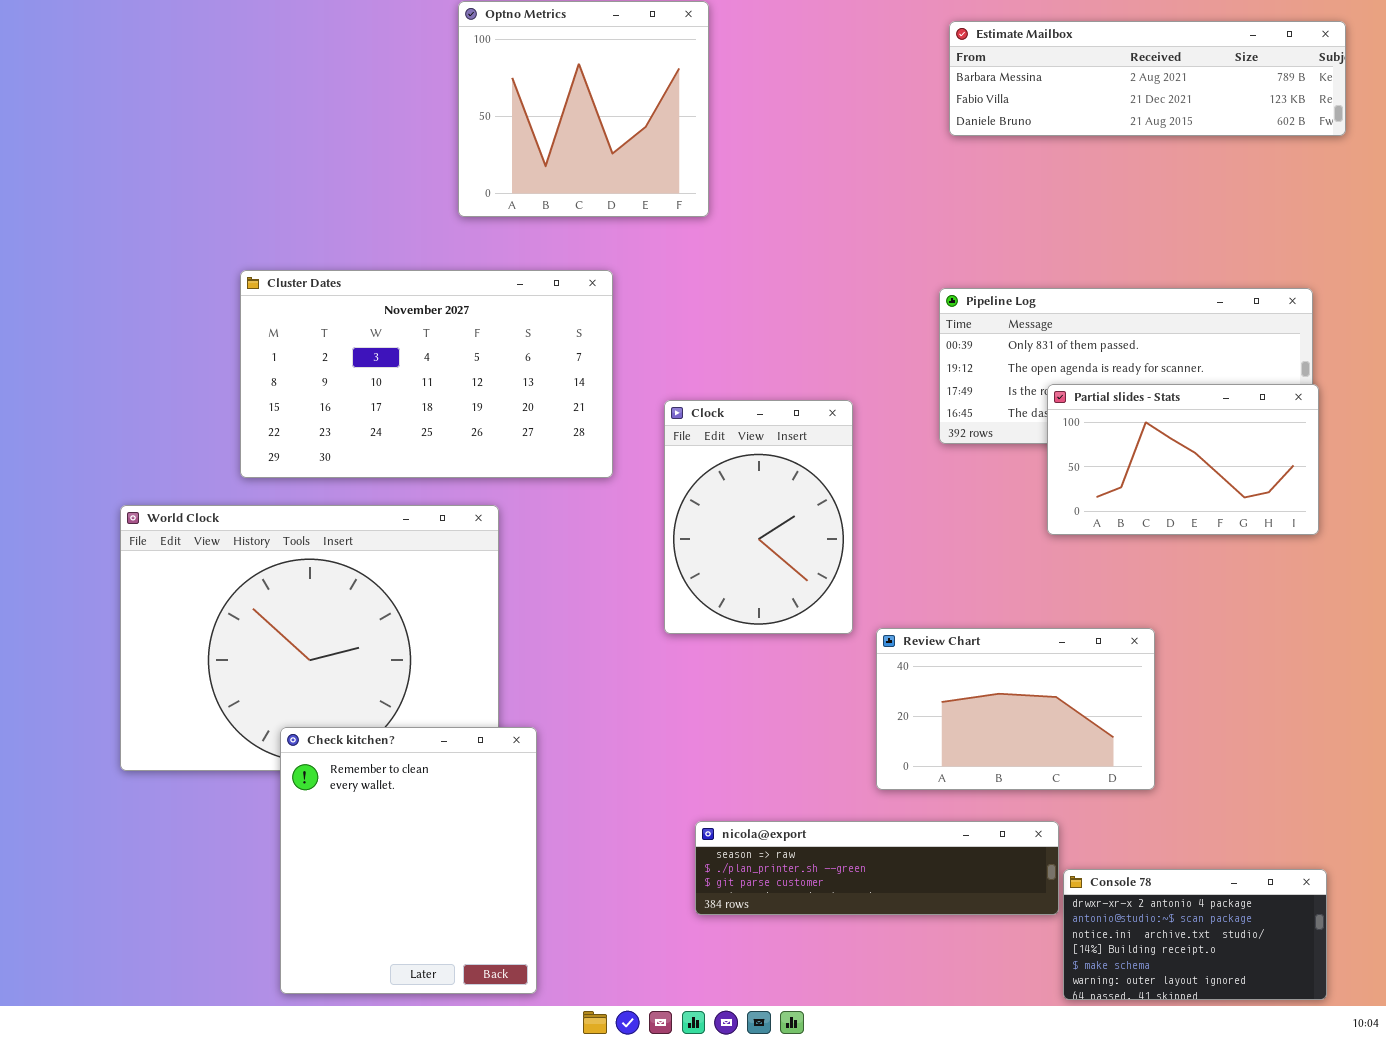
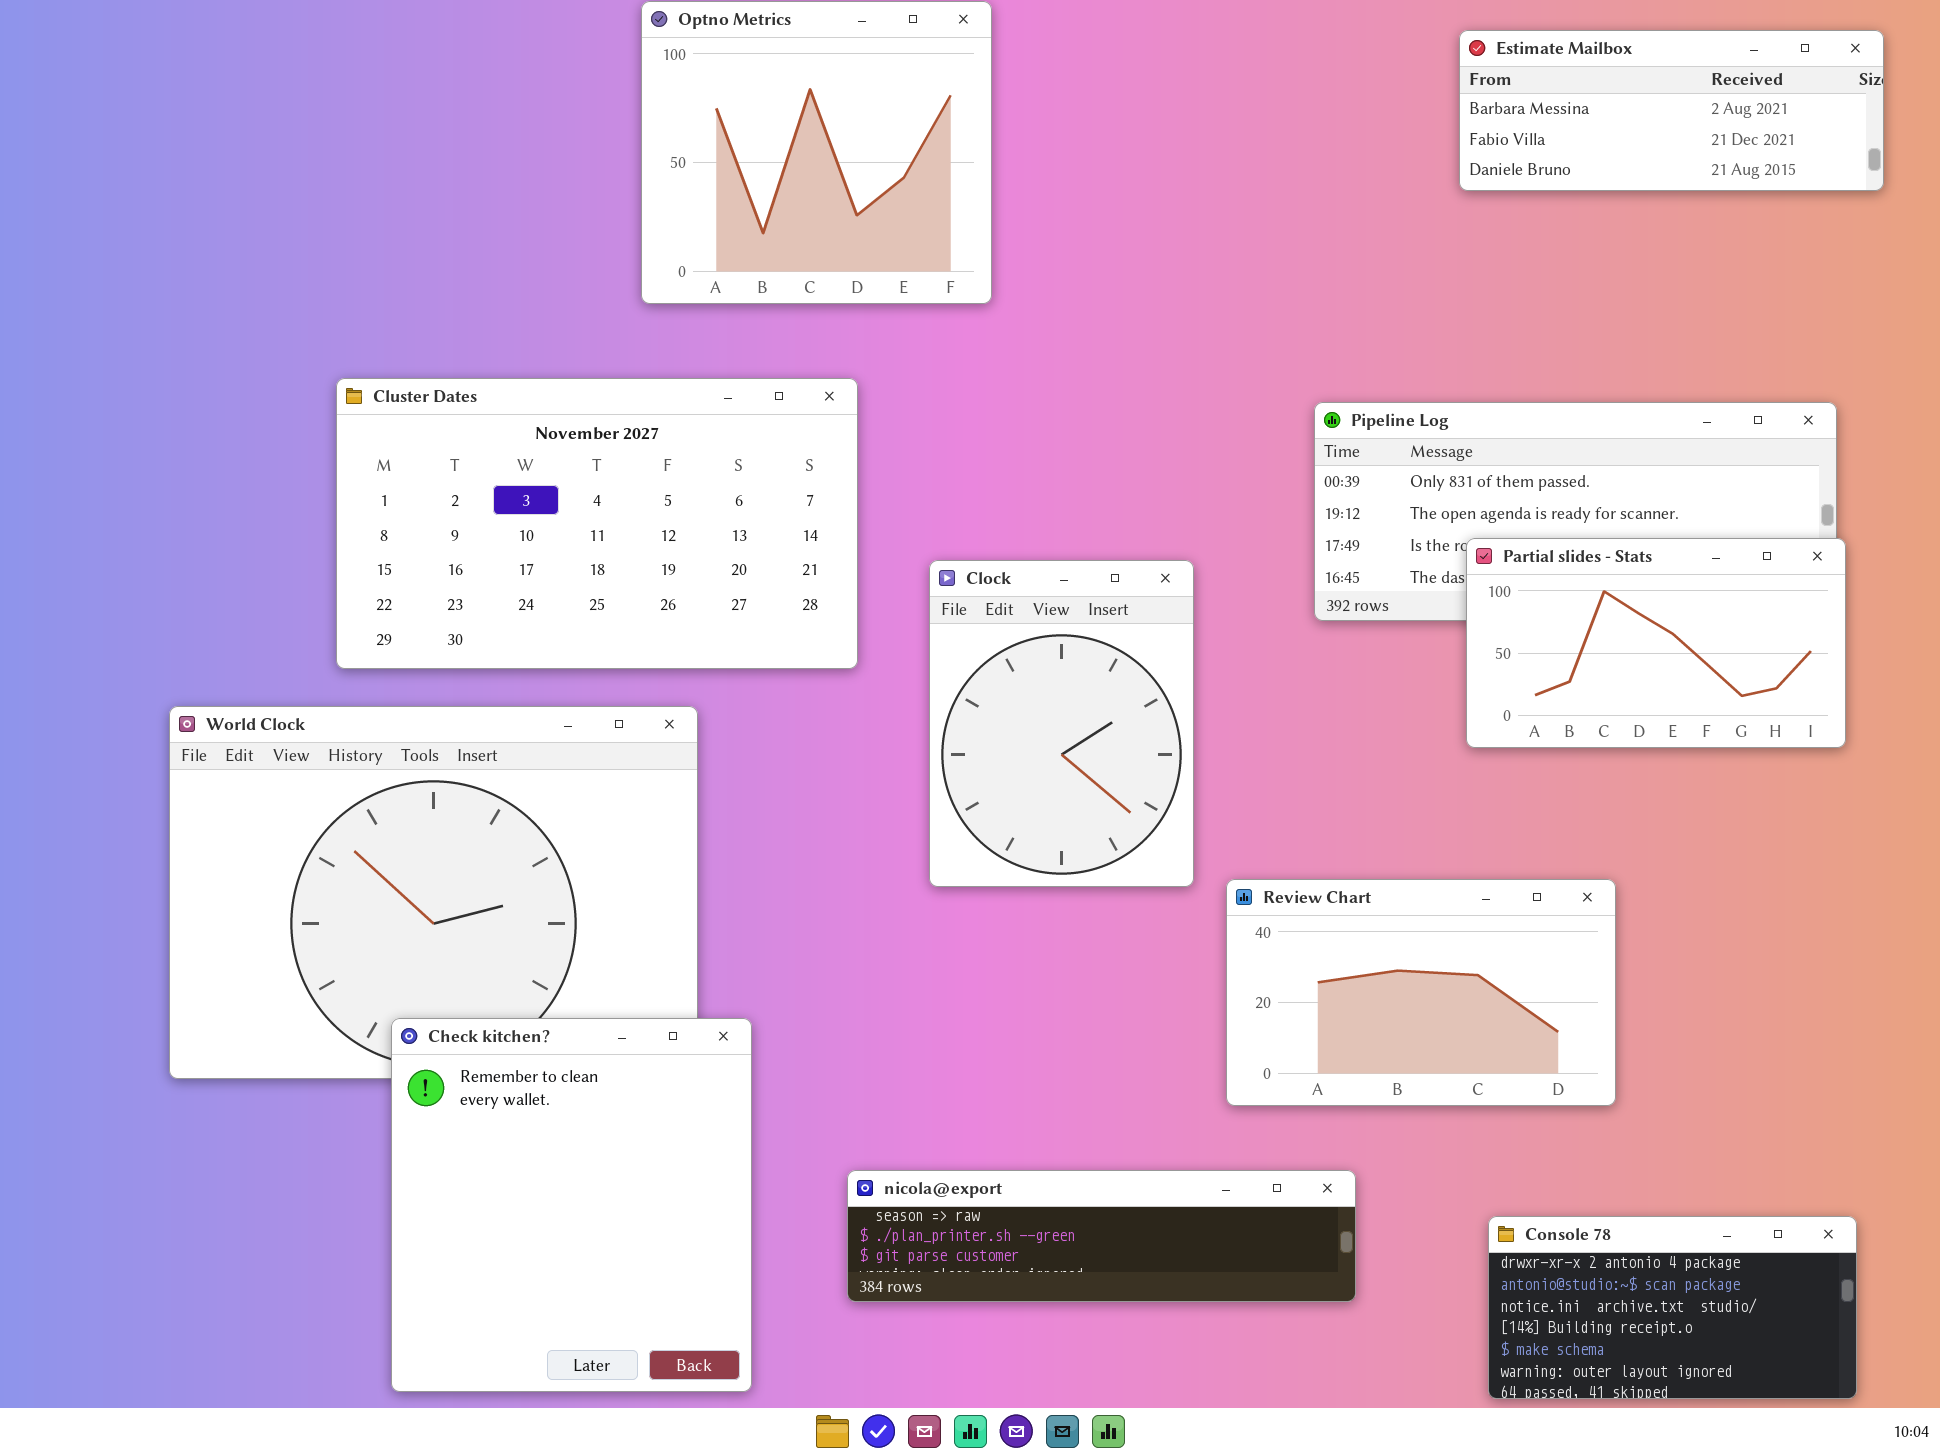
Estimate Mailbox: [949,21,1346,136] -> [1459,30,1884,191], resized
nicola@export: [695,821,1059,915] -> [847,1170,1356,1302], moved

